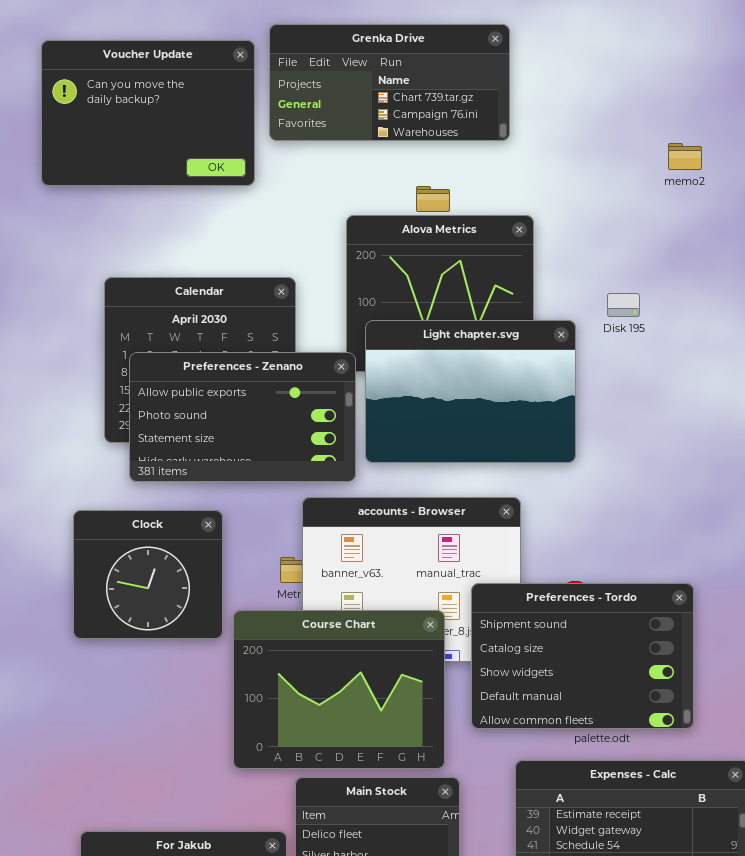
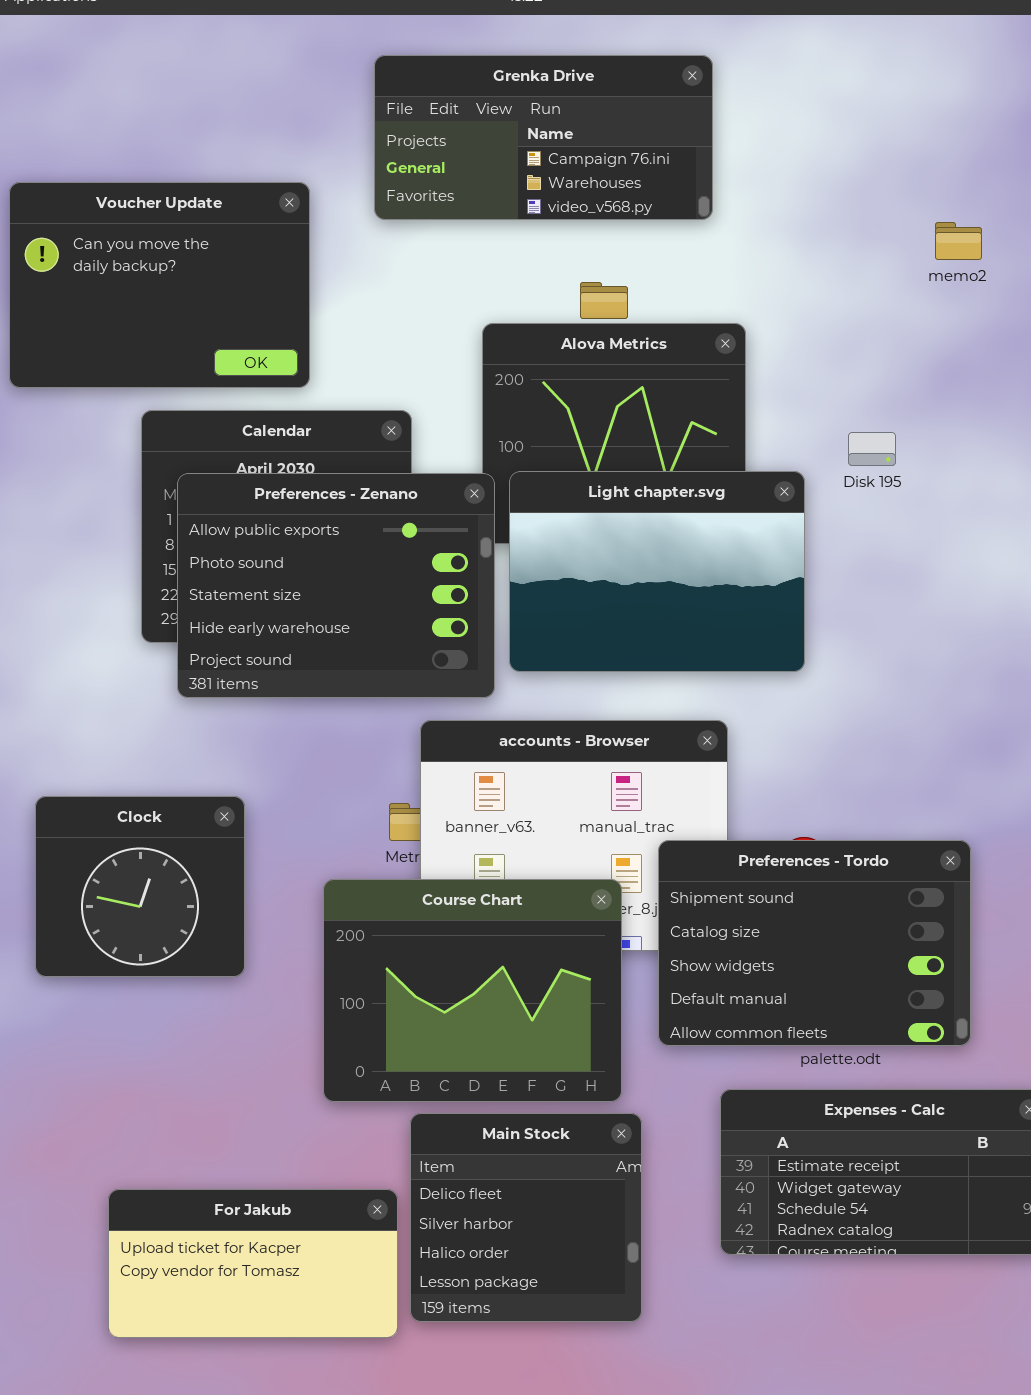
Grenka Drive: [269,24,510,141] -> [374,55,713,220], scrolled down 1 row
Voucher Update: [41,40,255,186] -> [9,182,310,388], moved
Preferences - Zenano: [129,352,356,482] -> [177,473,495,698], resized
Clock: [73,510,223,639] -> [35,796,245,977], moved

